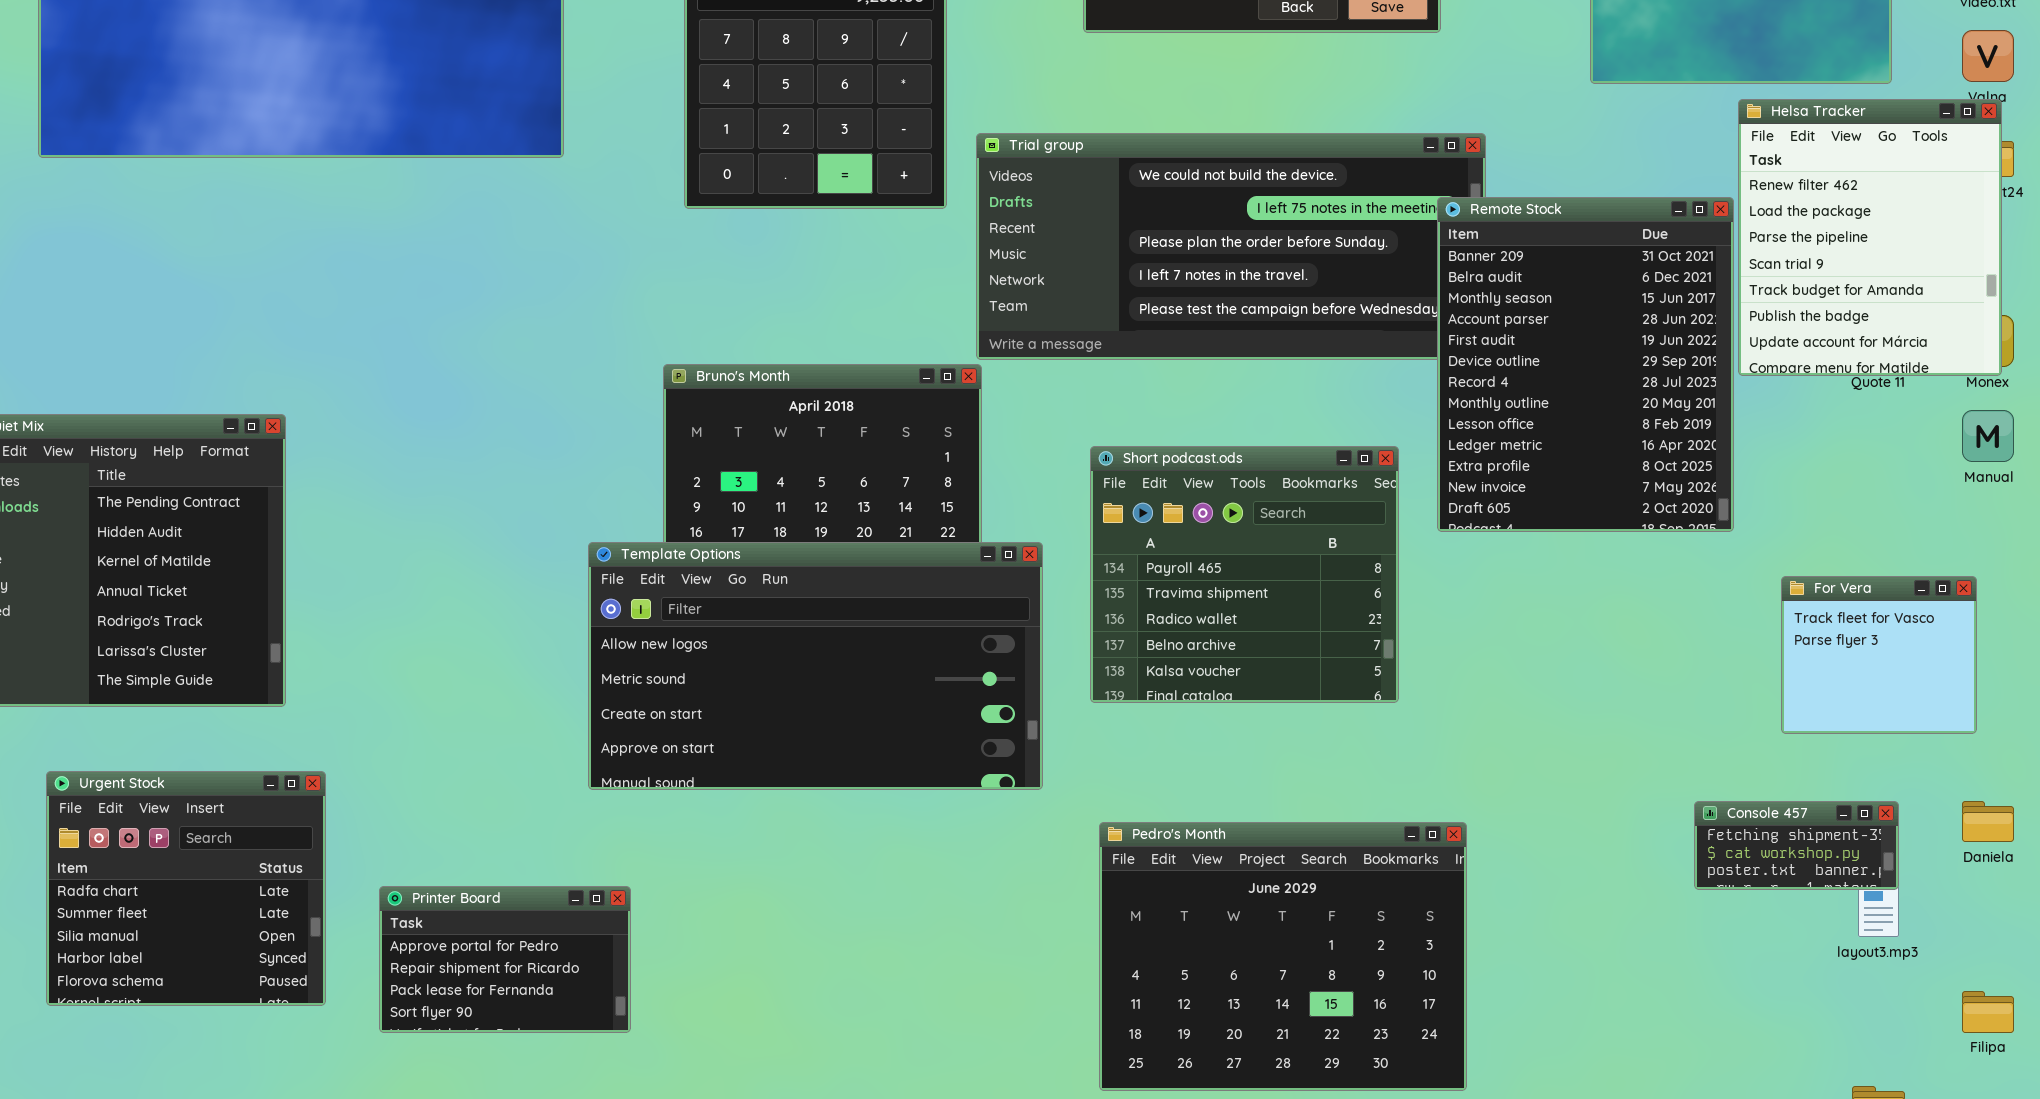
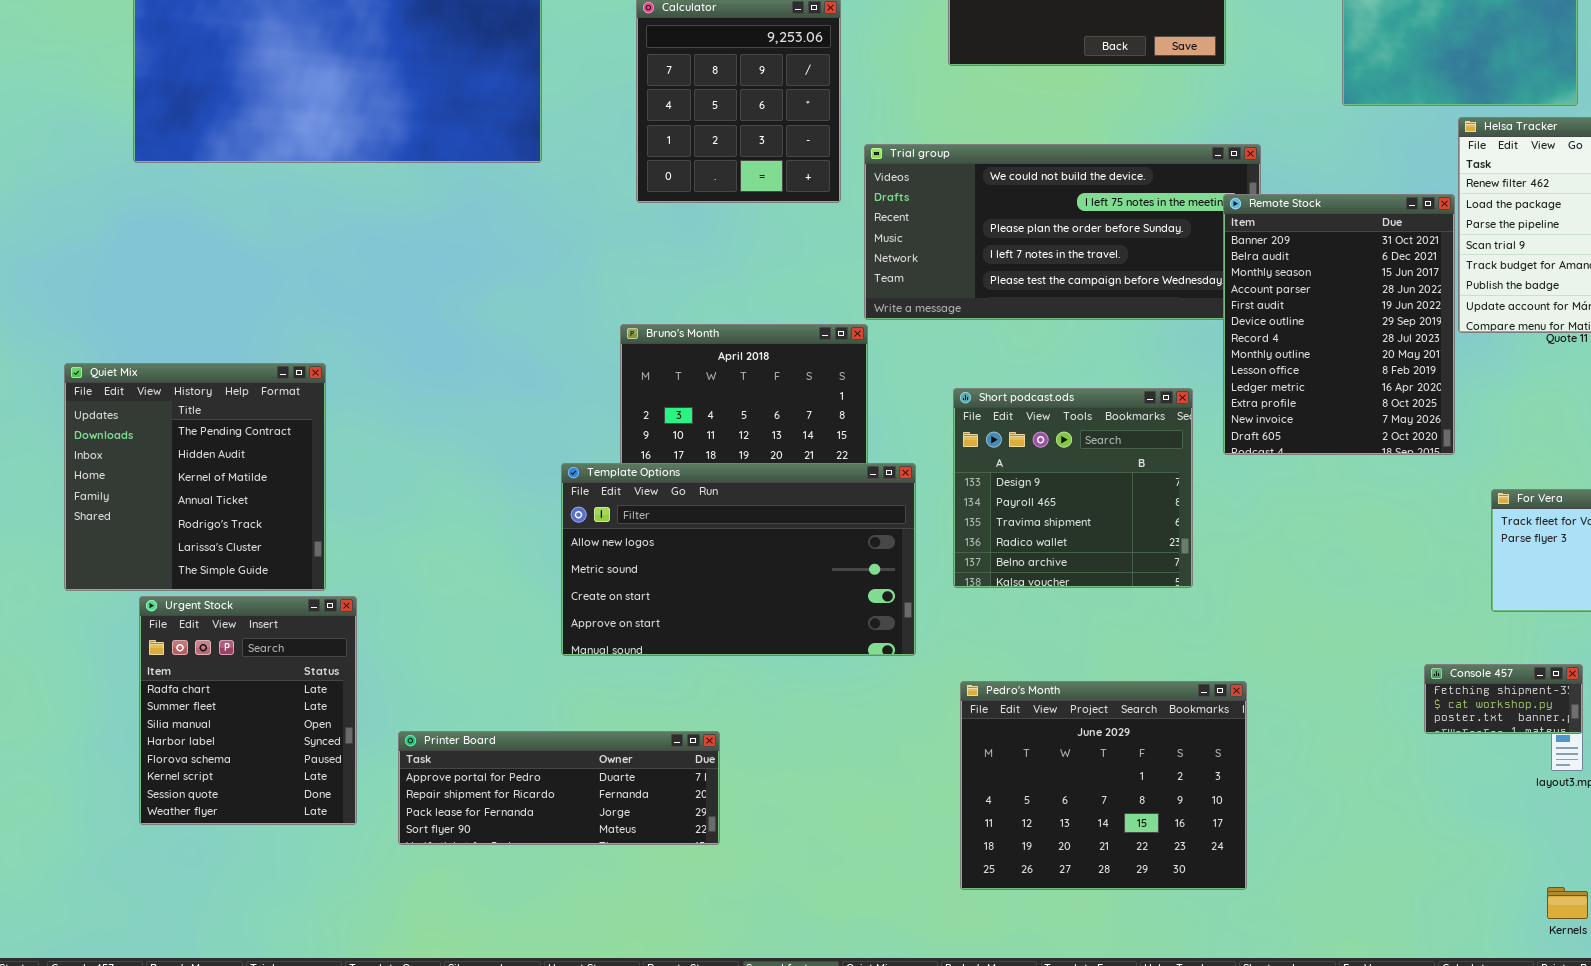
Short podcast.ods: [1090,446,1399,703] -> [953,388,1193,588], scrolled up 1 row
Urgent Stock: [46,771,326,1006] -> [139,596,357,825], resized
Printer Board: [379,886,631,1033] -> [398,731,720,845], resized

